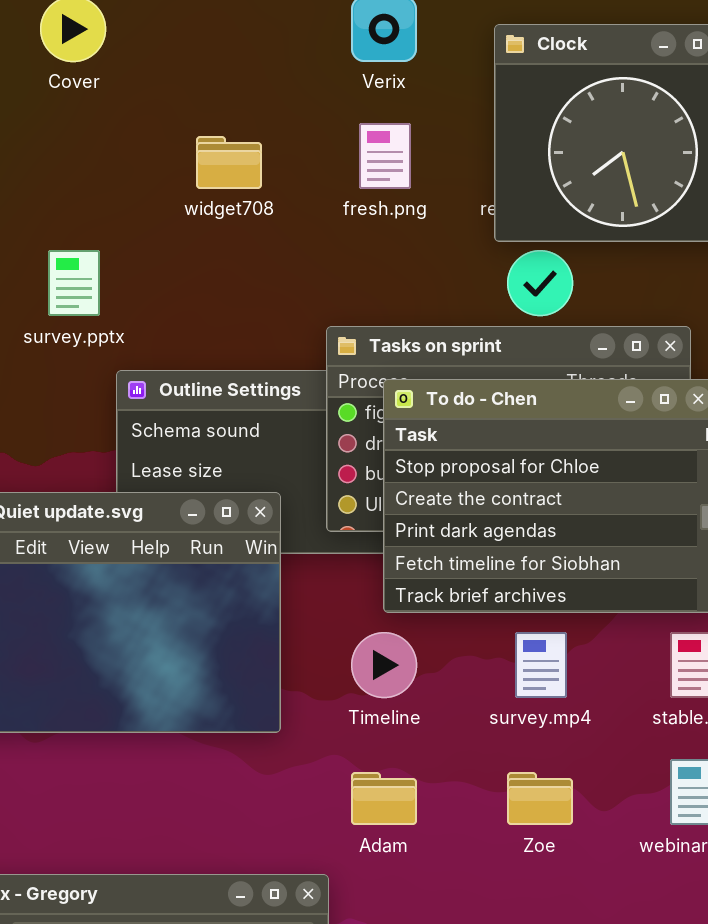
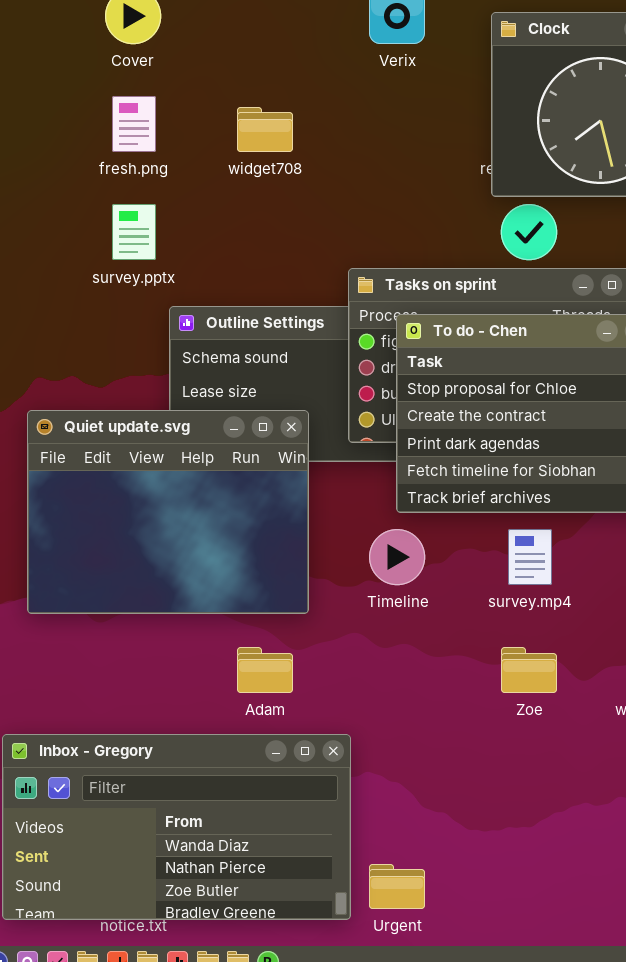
fresh.png: [359,123,411,189] -> [112,96,156,152], moved
Adam: [351,772,417,825] -> [237,647,293,693], moved

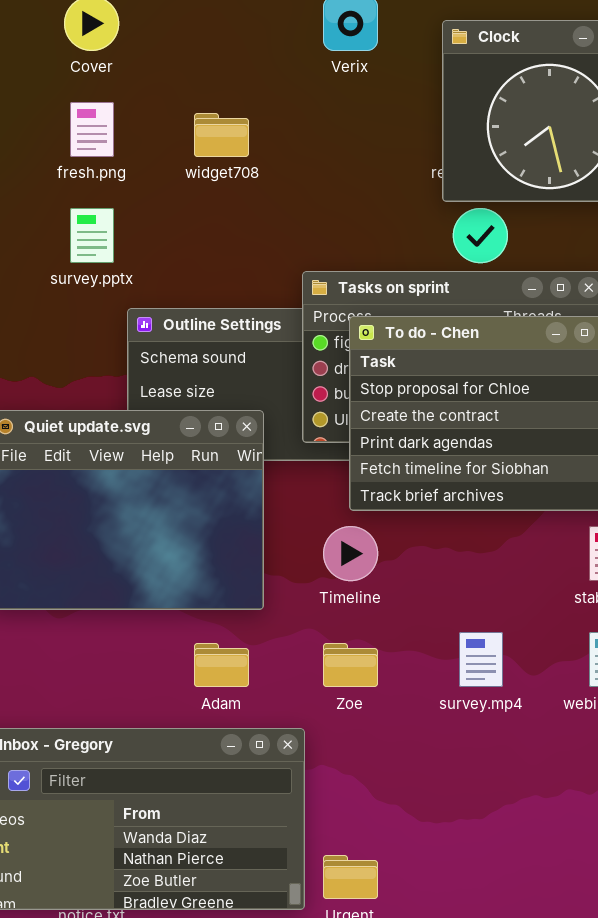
survey.mp4: [508,529,552,585] -> [459,632,503,687], moved
Zoe: [501,647,557,693] -> [323,643,378,687], moved

